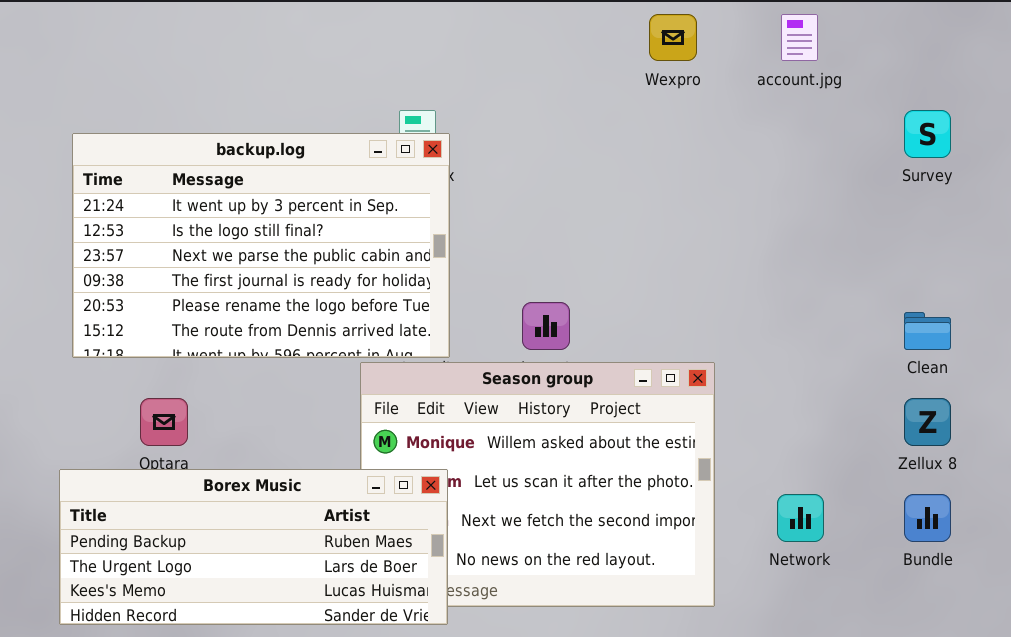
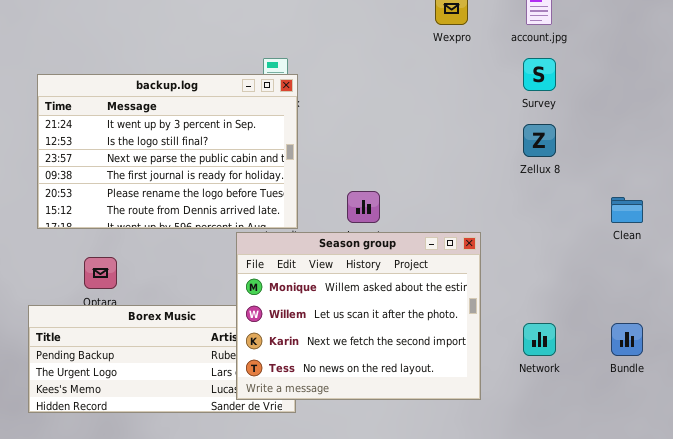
Survey: [904,110,951,158] -> [523,58,556,91], moved
Season group: [360,362,715,607] -> [236,232,481,400], raised
Zellux 8: [904,398,951,446] -> [523,124,556,157], moved

